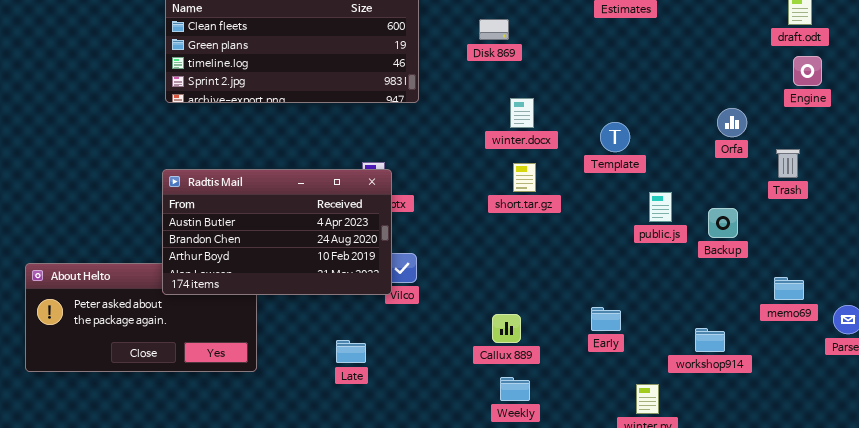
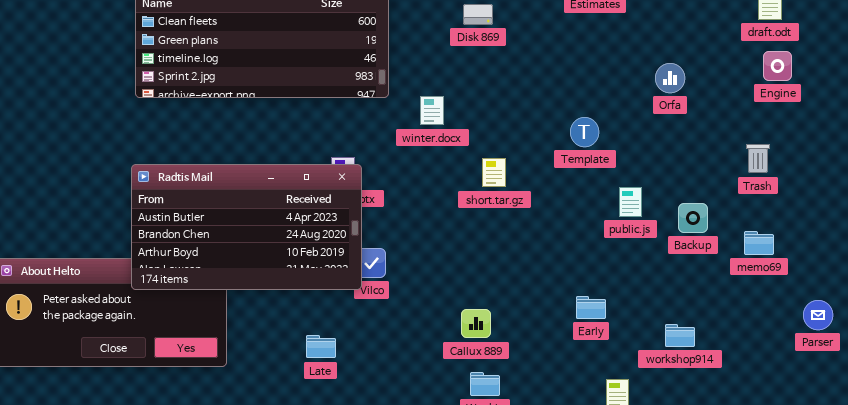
Disk 869: [479,19,509,40] -> [463,4,493,25], moved
winter.docx: [510,98,534,128] -> [420,96,444,125], moved
Orfa: [717,108,747,137] -> [655,63,685,93], moved
memo69: [774,277,804,300] -> [744,231,774,255], moved
Early: [591,307,621,331] -> [576,296,606,319], moved

